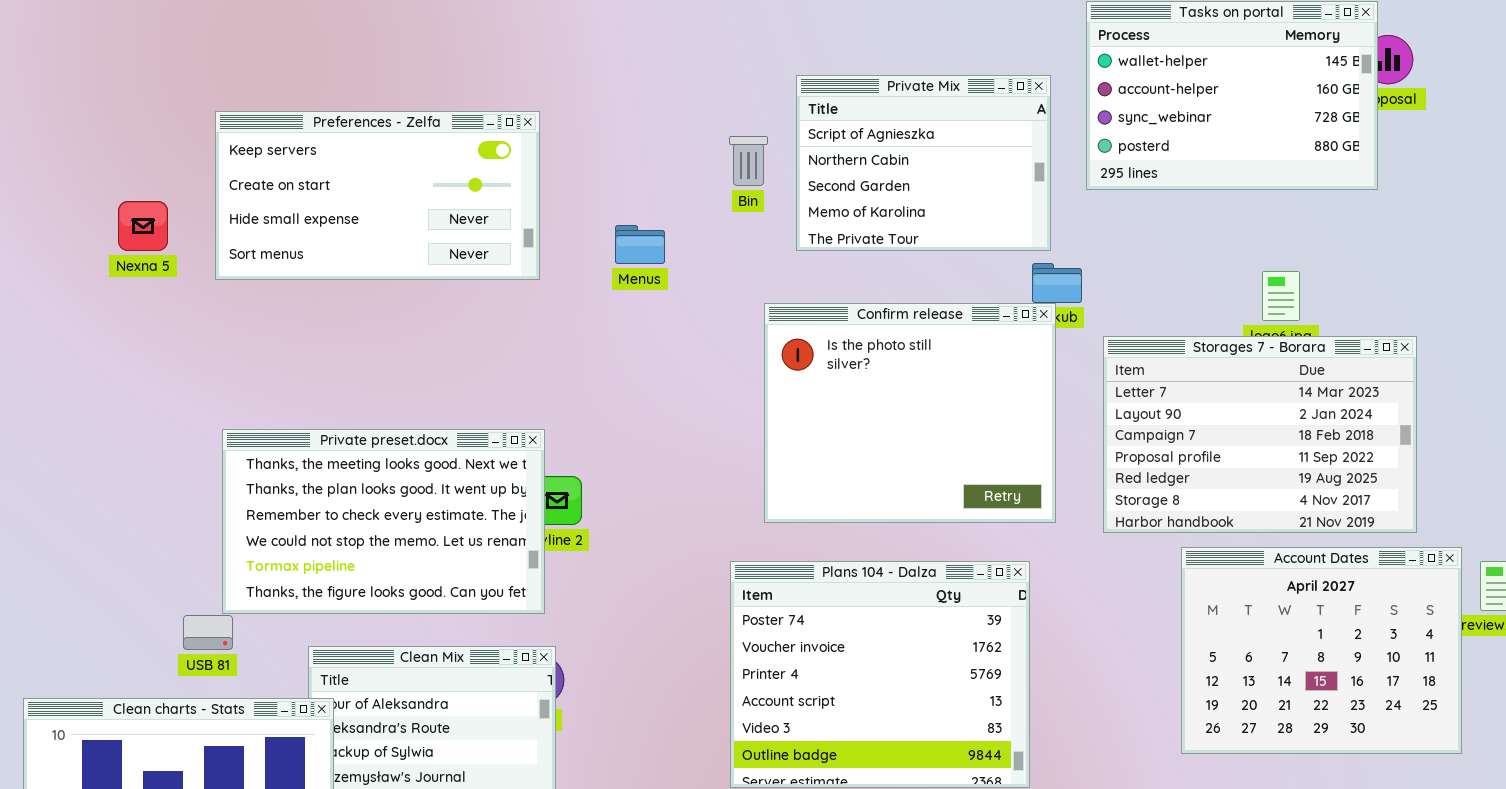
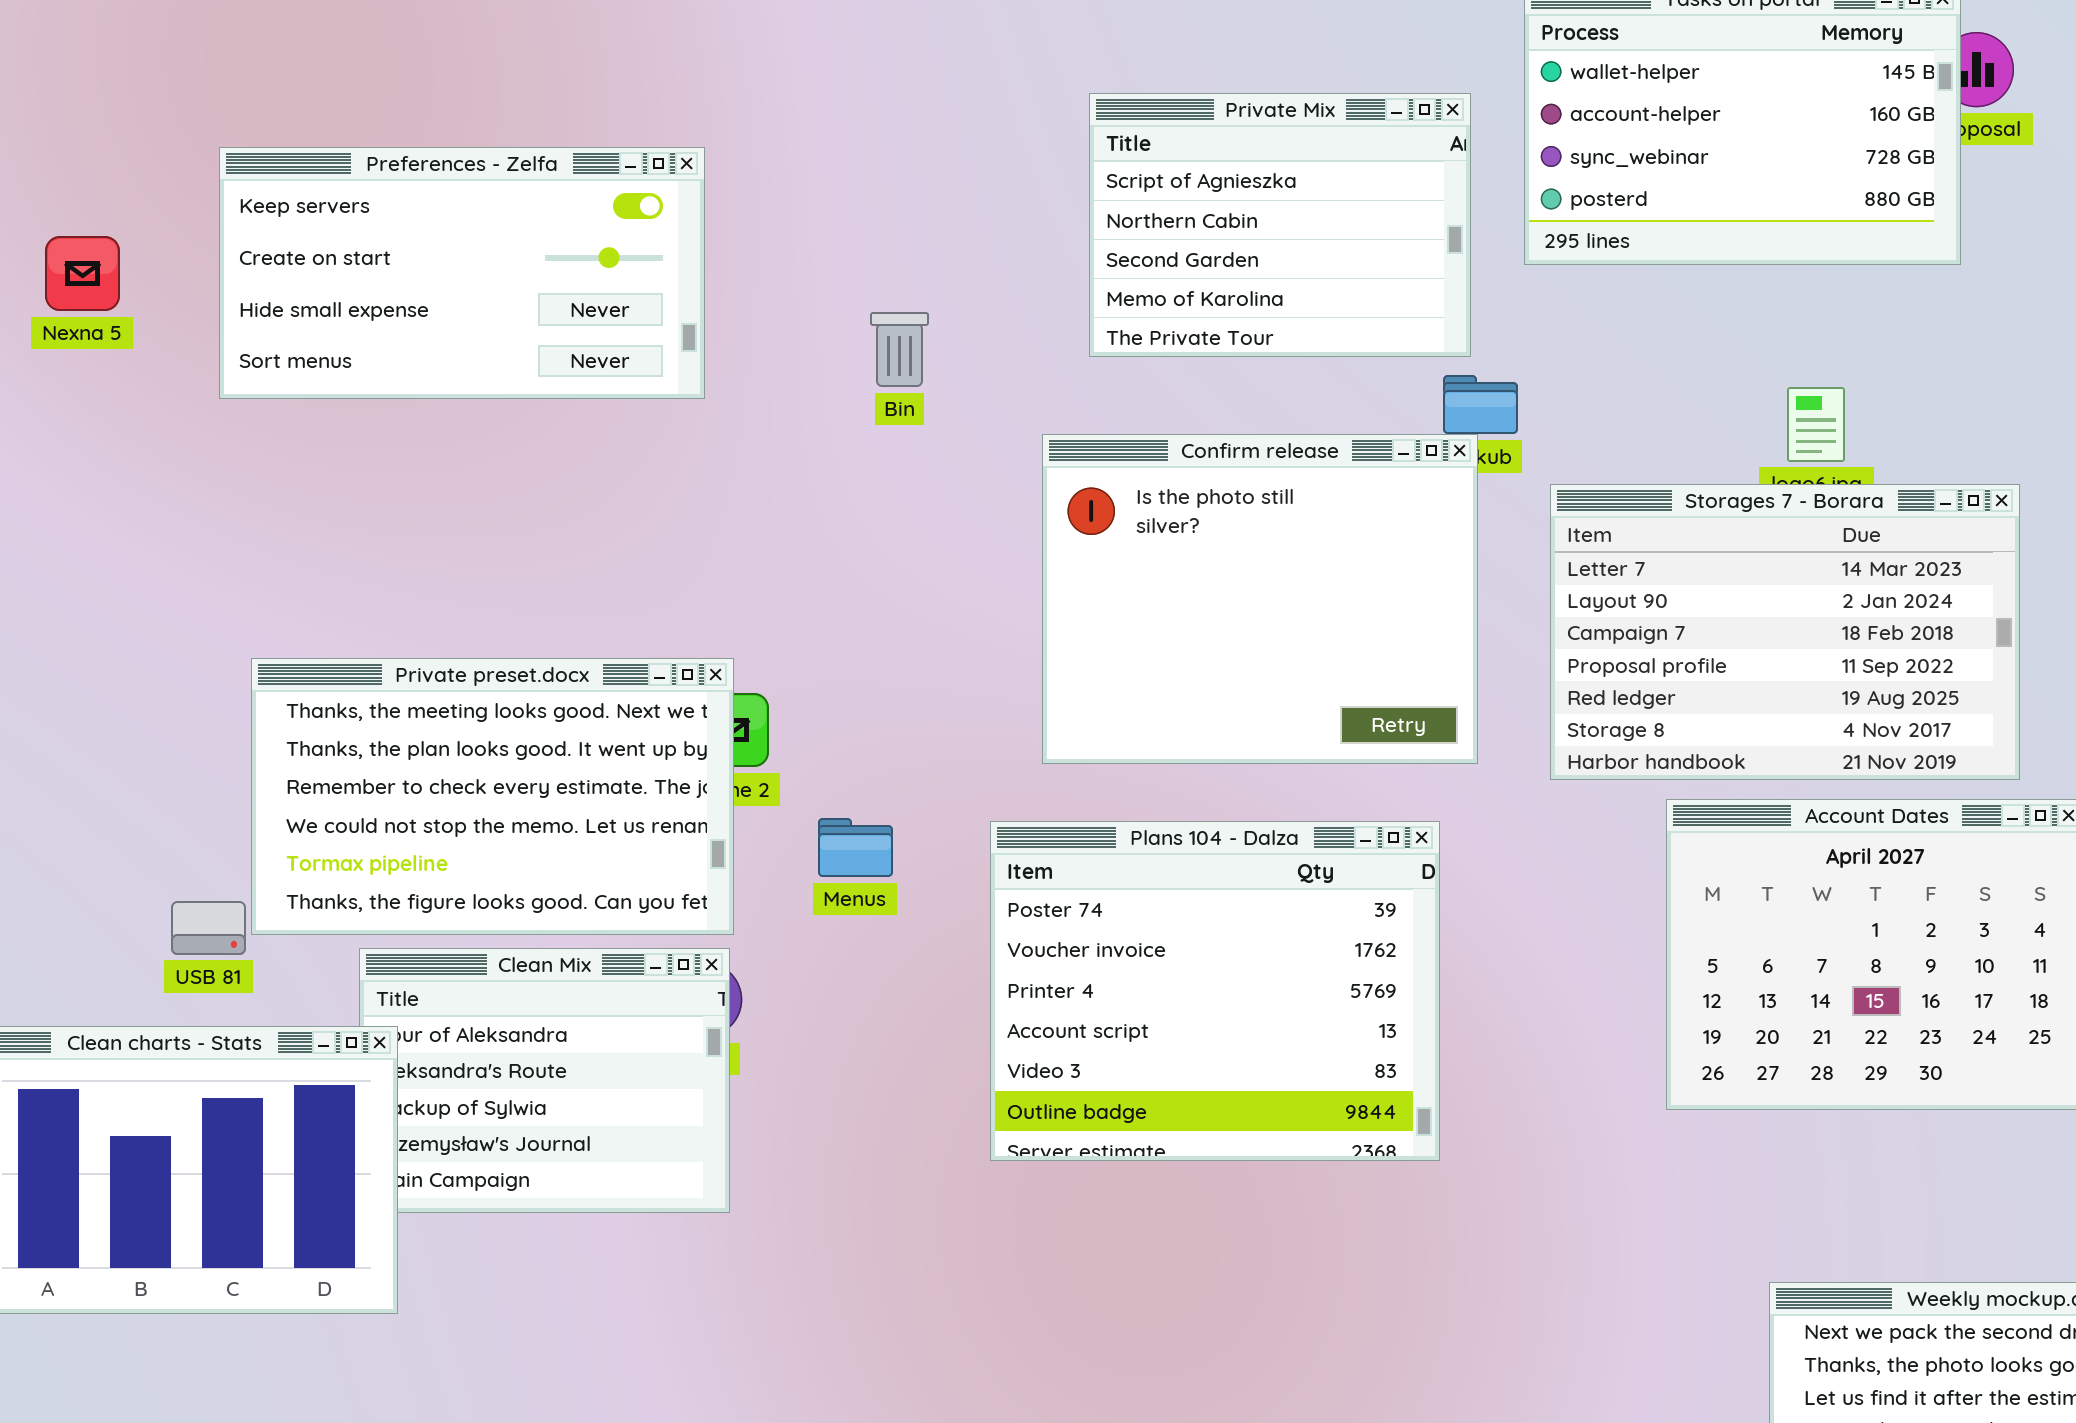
Bin: [729,136,768,186] -> [870,312,929,387], moved
Nexna 5: [118,201,168,251] -> [45,236,120,311], moved
Menus: [615,225,665,264] -> [818,818,893,877], moved
Private preset.docx: [222,429,545,614] -> [251,658,734,935], moved

